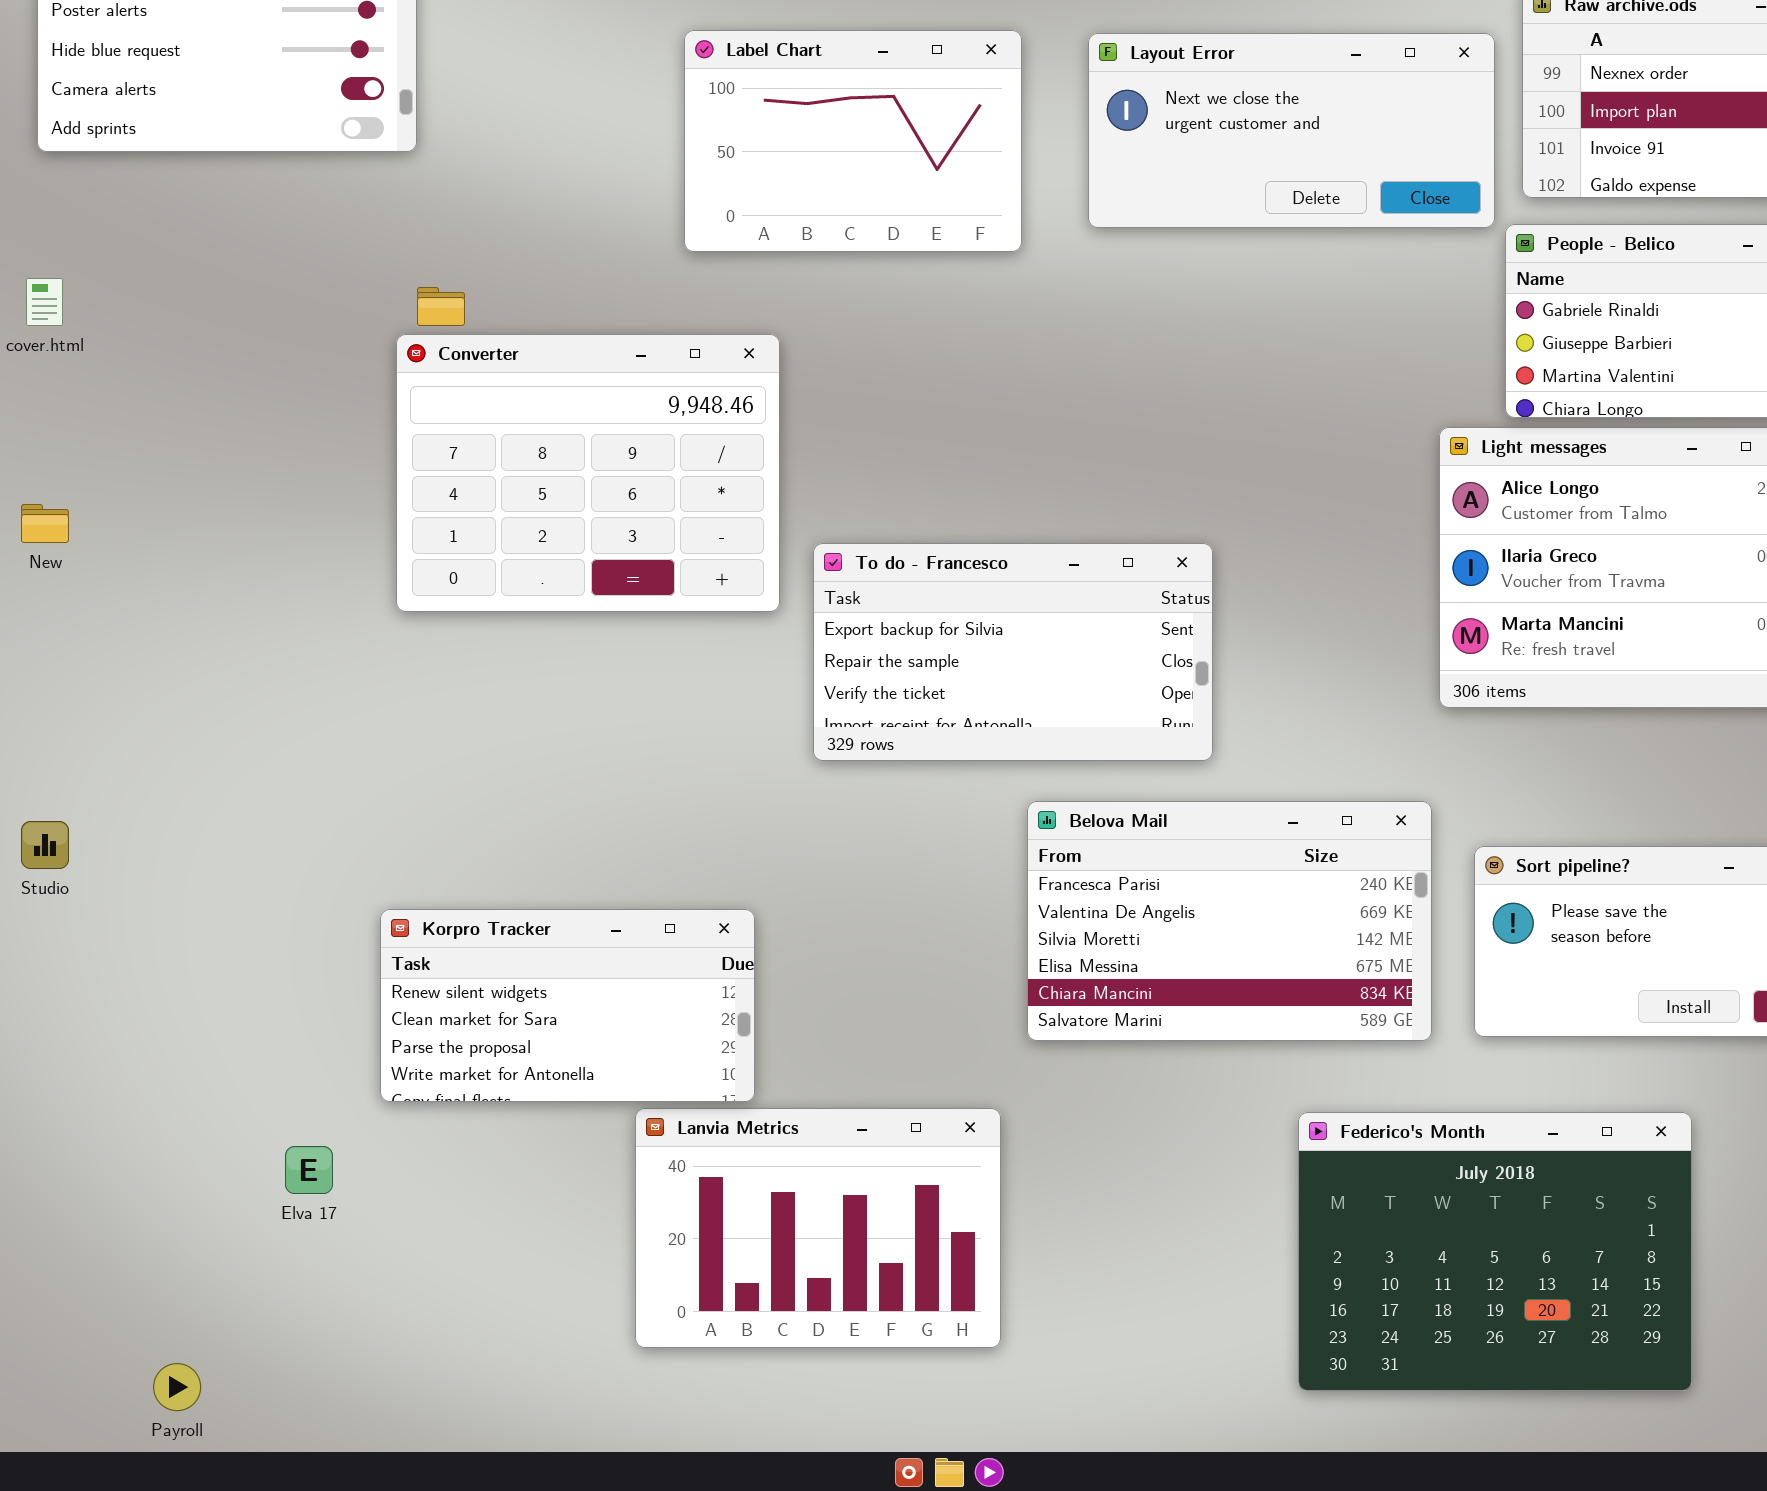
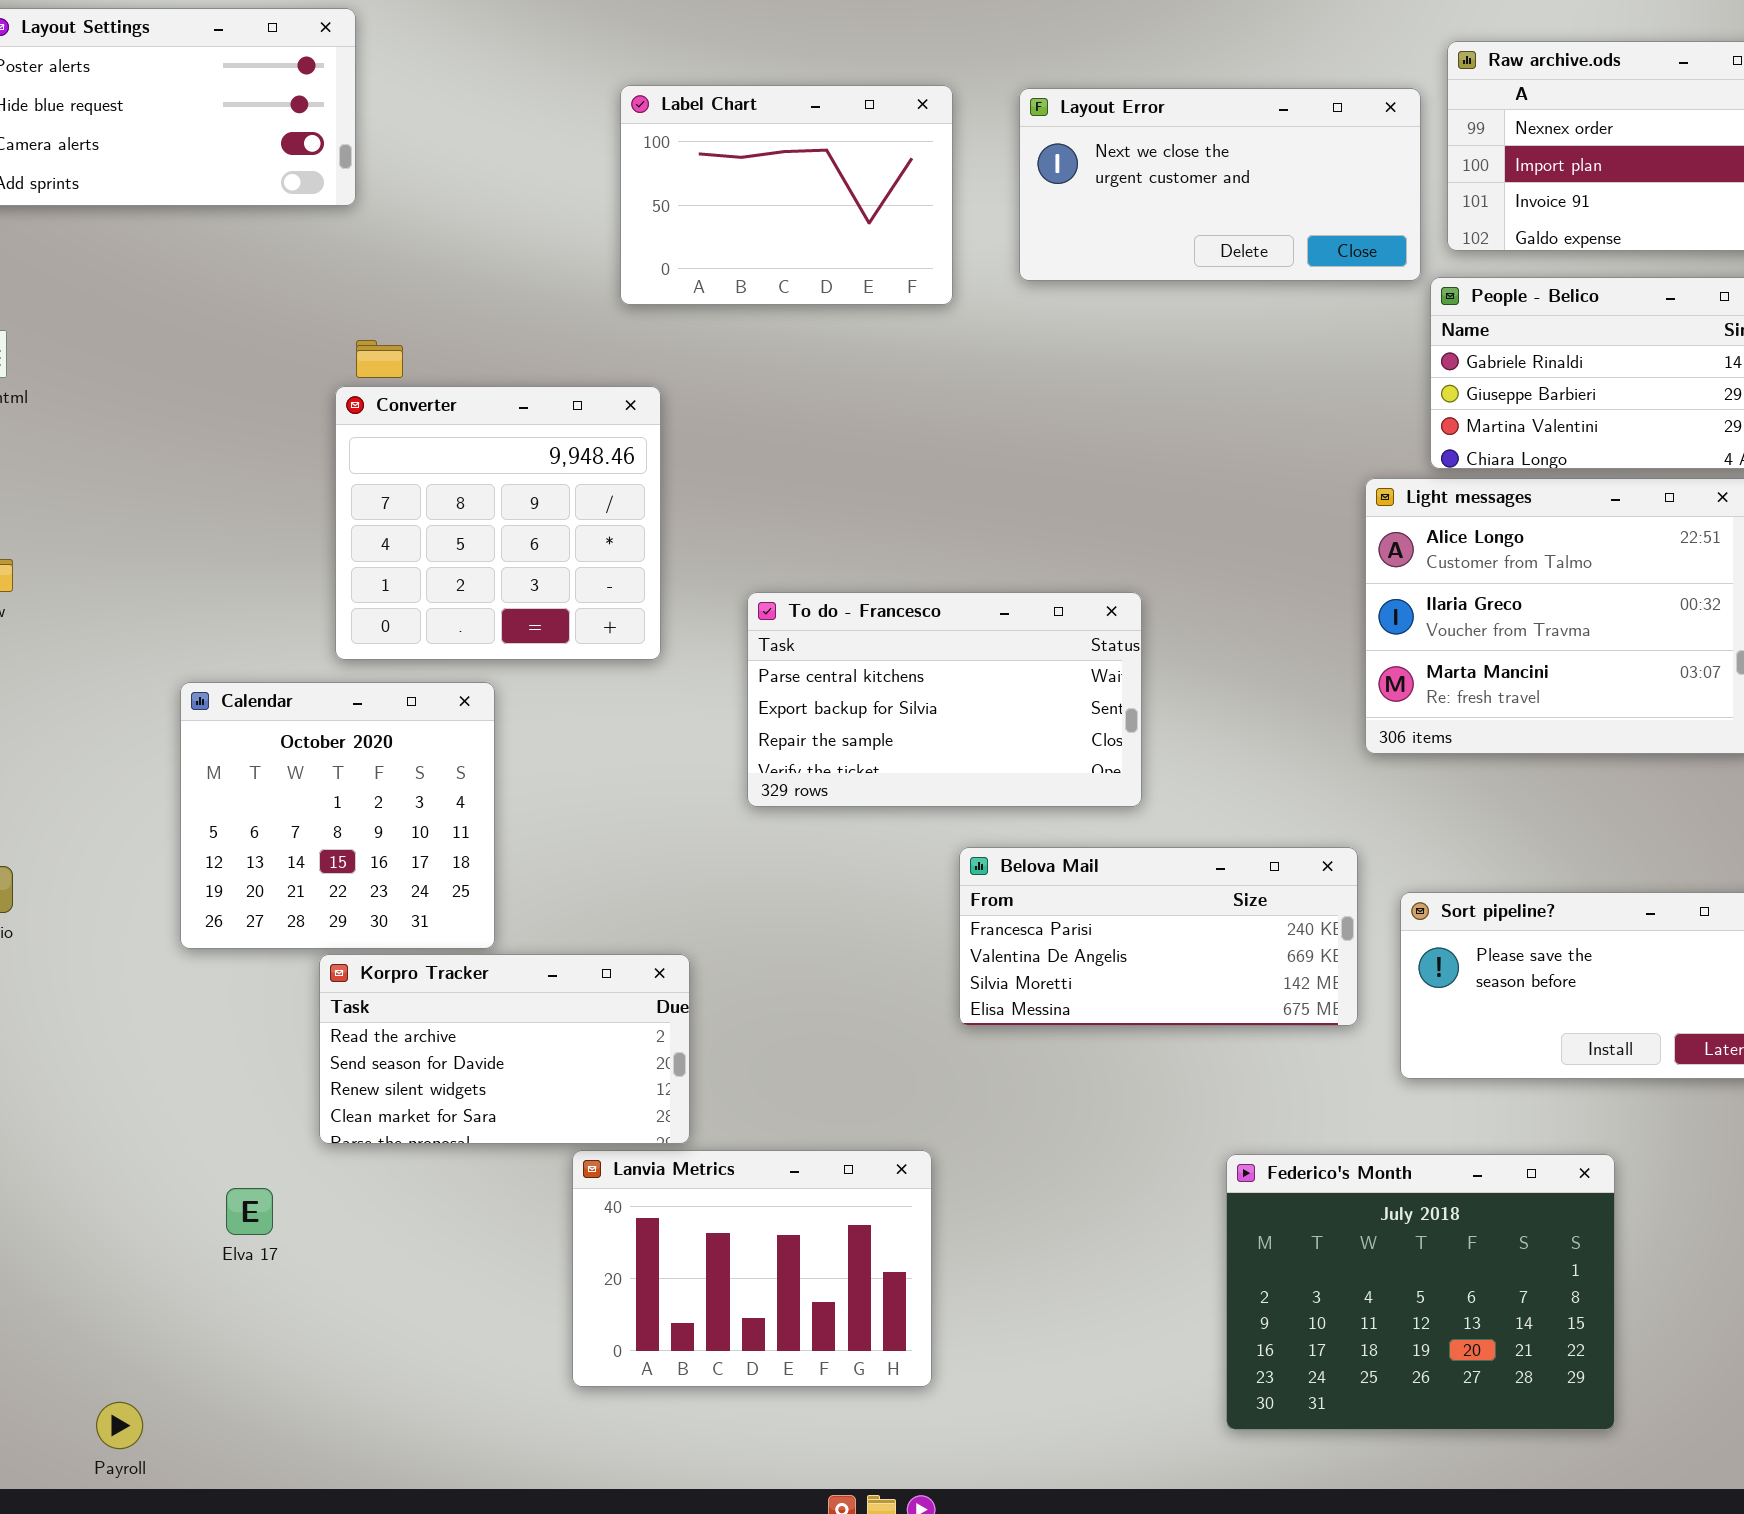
Converter: [396,334,780,612] -> [335,386,661,660], resized
To do - Francesco: [813,543,1213,761] -> [747,592,1142,807], scrolled up 1 row
Calendar: none -> [180,682,495,949], opened
Belova Mail: [1027,801,1432,1041] -> [959,847,1358,1026], resized
Korpro Tracker: [380,909,755,1102] -> [319,954,690,1144], scrolled up 2 rows

